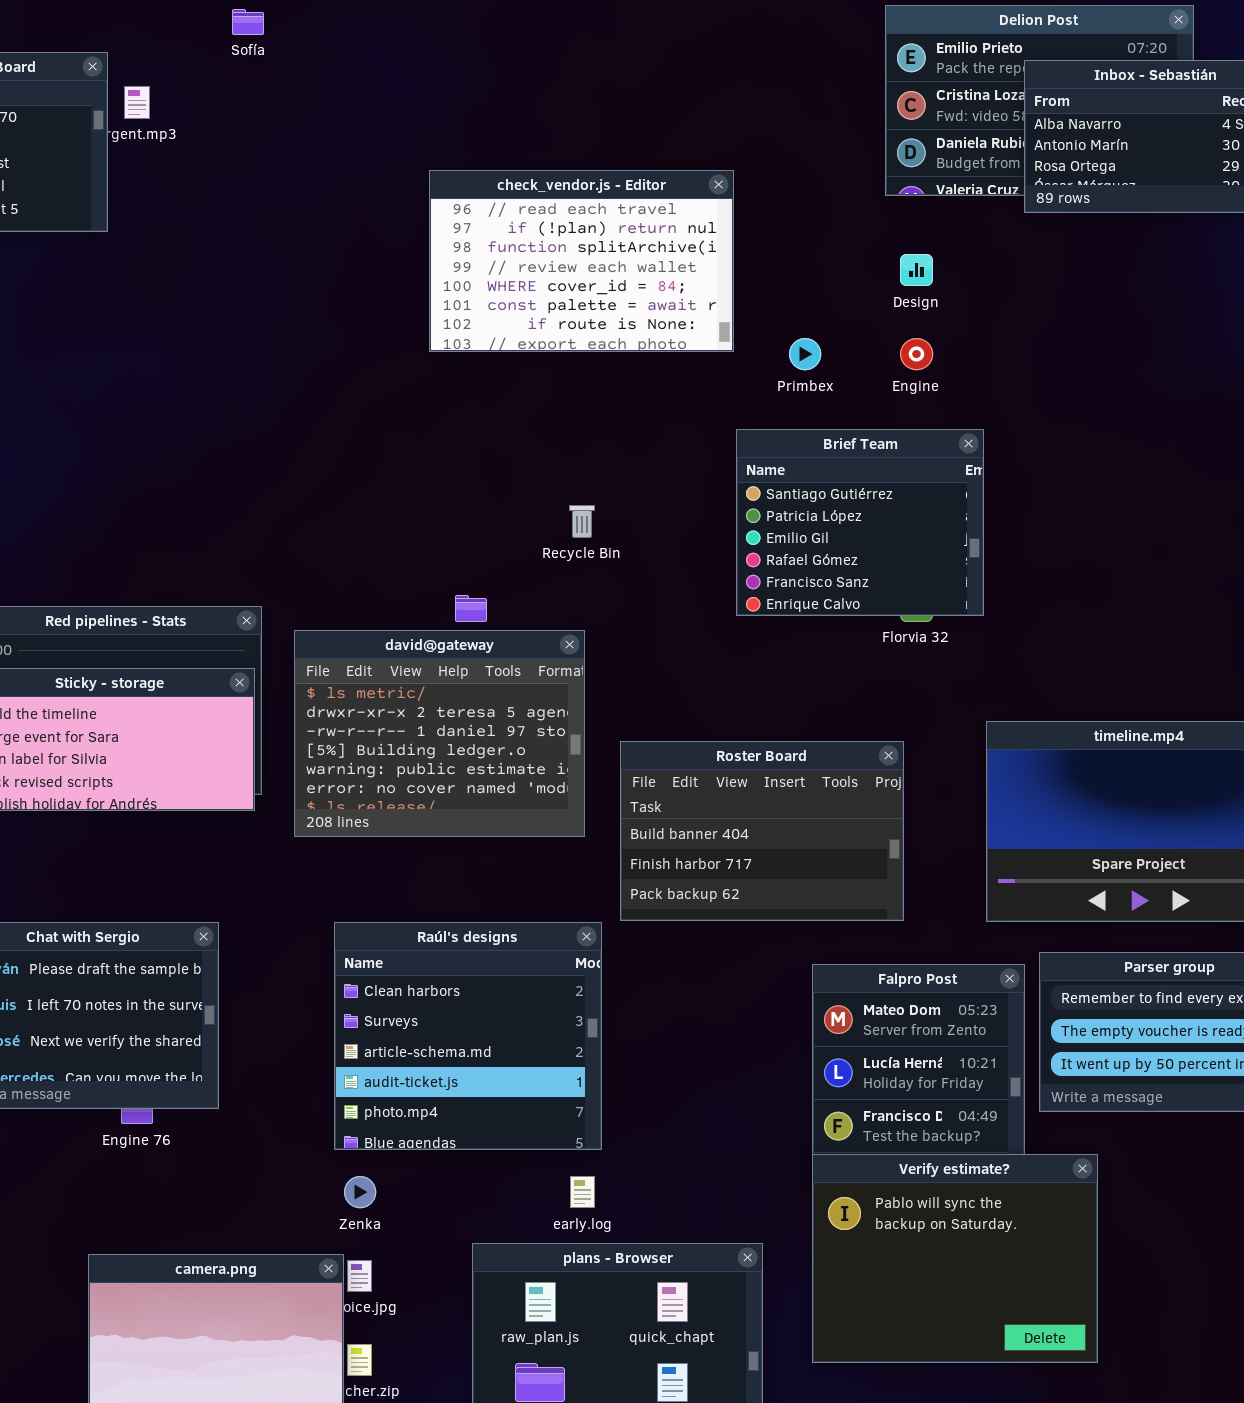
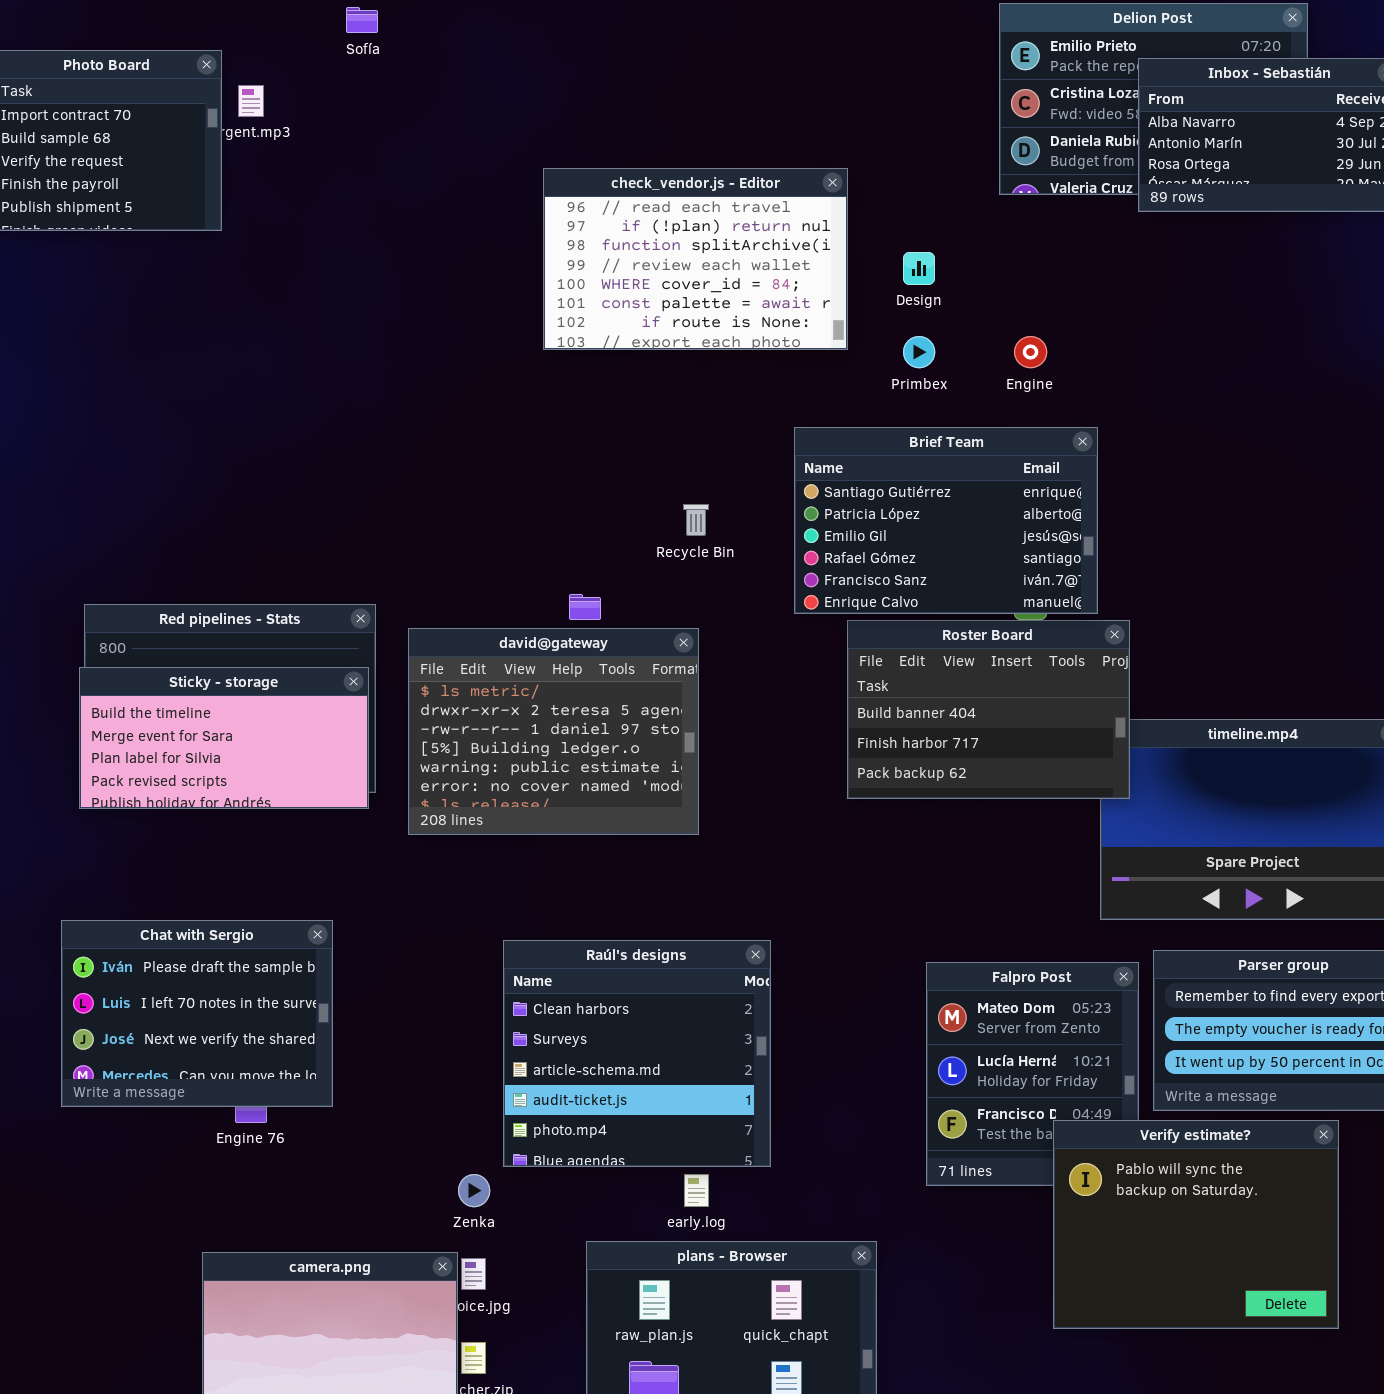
Design: [900,254,933,286] -> [903,252,935,285], moved
Brief Team: [736,429,984,616] -> [794,427,1098,614], resized
Roster Board: [620,741,904,921] -> [847,620,1130,799], moved
Raúl's designs: [334,922,602,1150] -> [503,940,771,1167], moved
Verify estimate?: [812,1154,1098,1363] -> [1053,1120,1339,1329], moved

